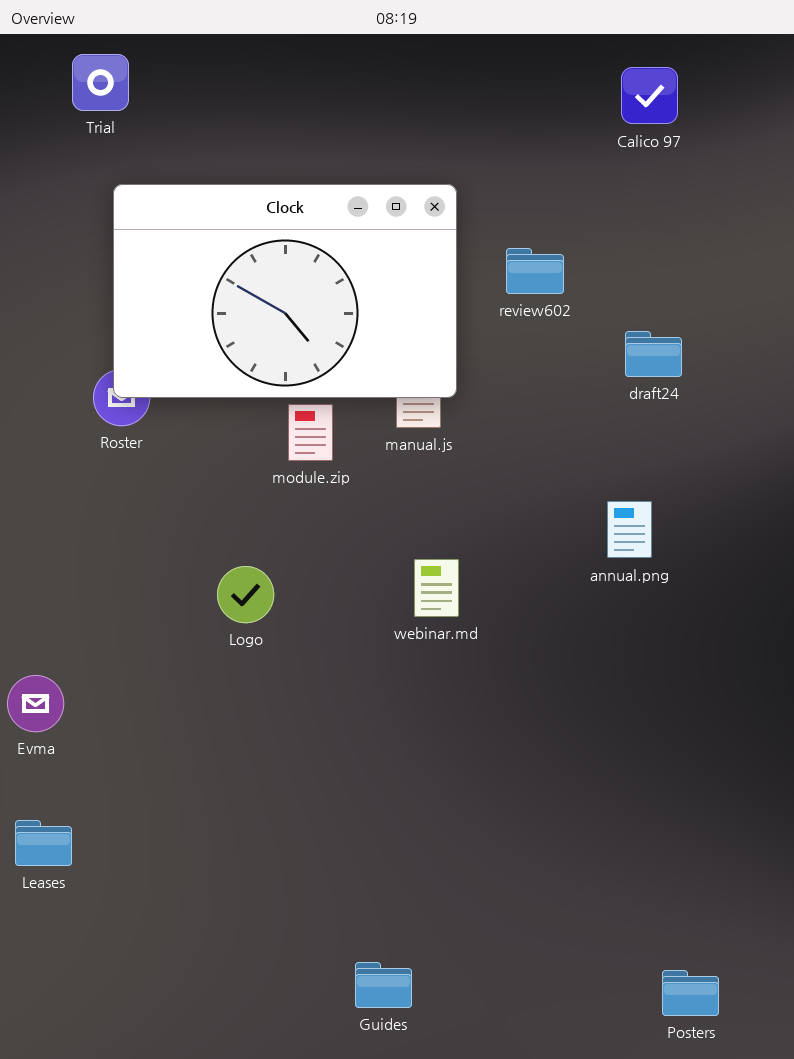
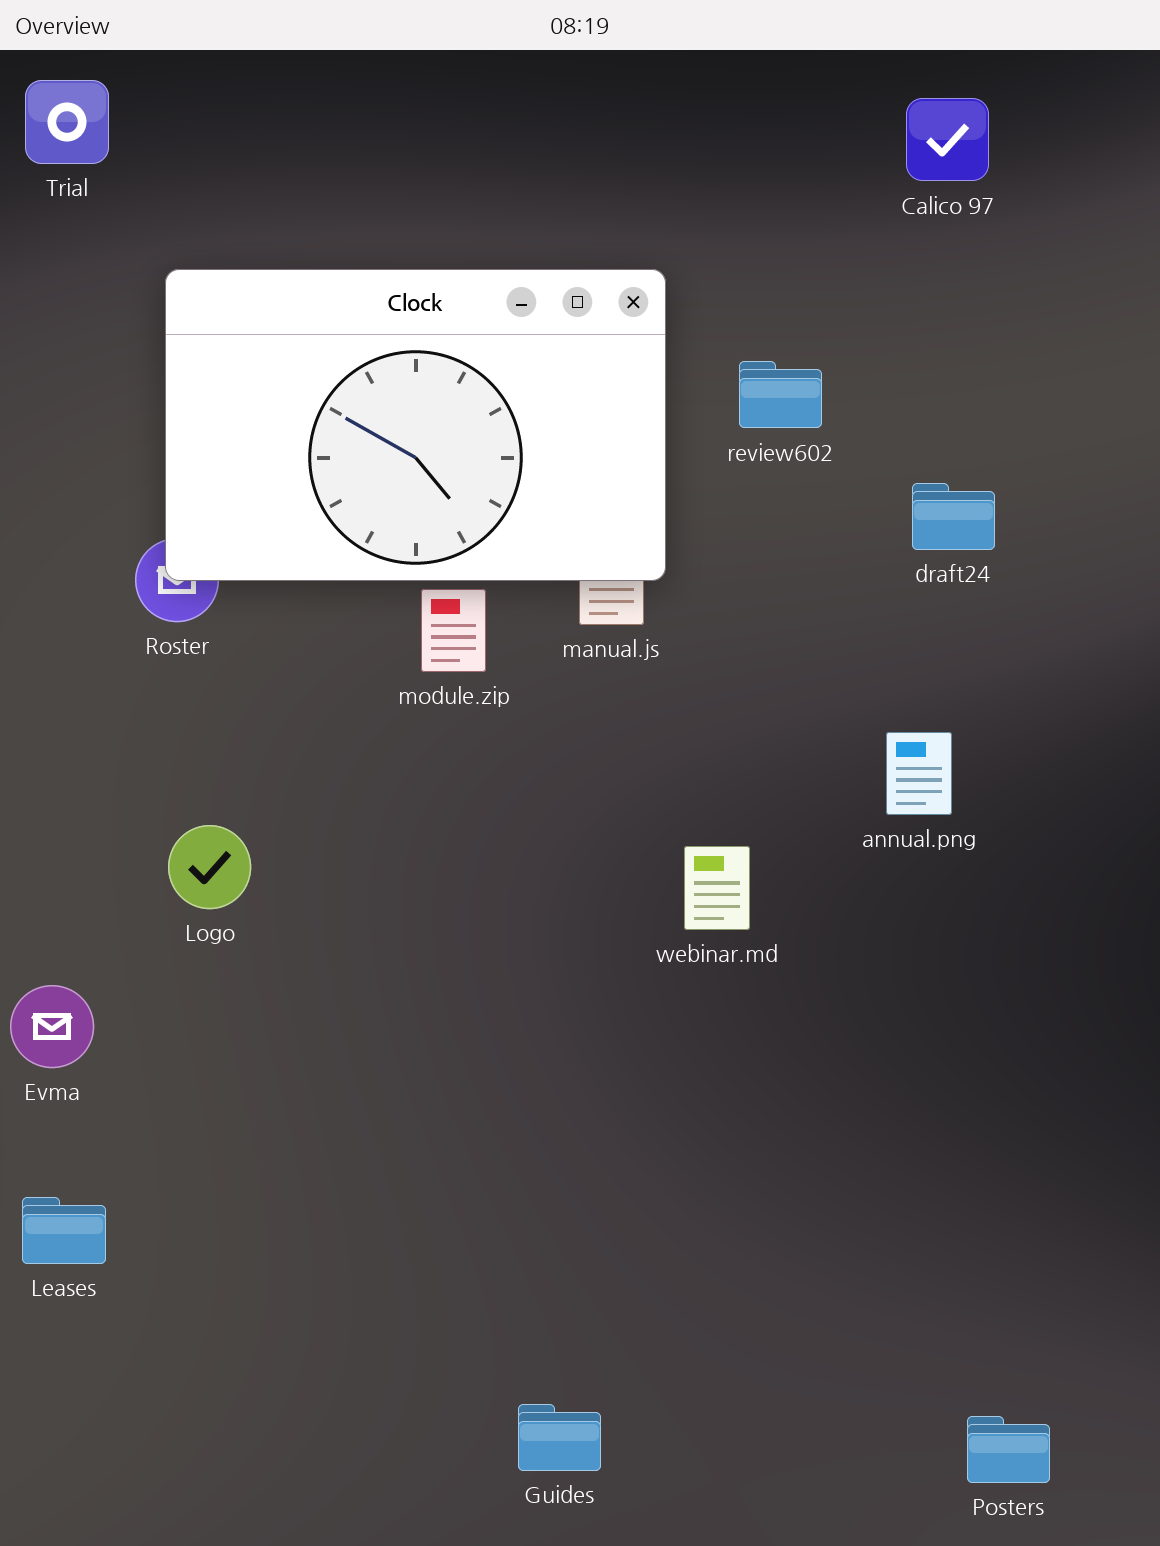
Trial: [72,54,129,111] -> [25,80,109,164], moved
webinar.md: [414,559,459,617] -> [684,846,750,930], moved
Logo: [217,566,274,623] -> [168,825,251,909], moved

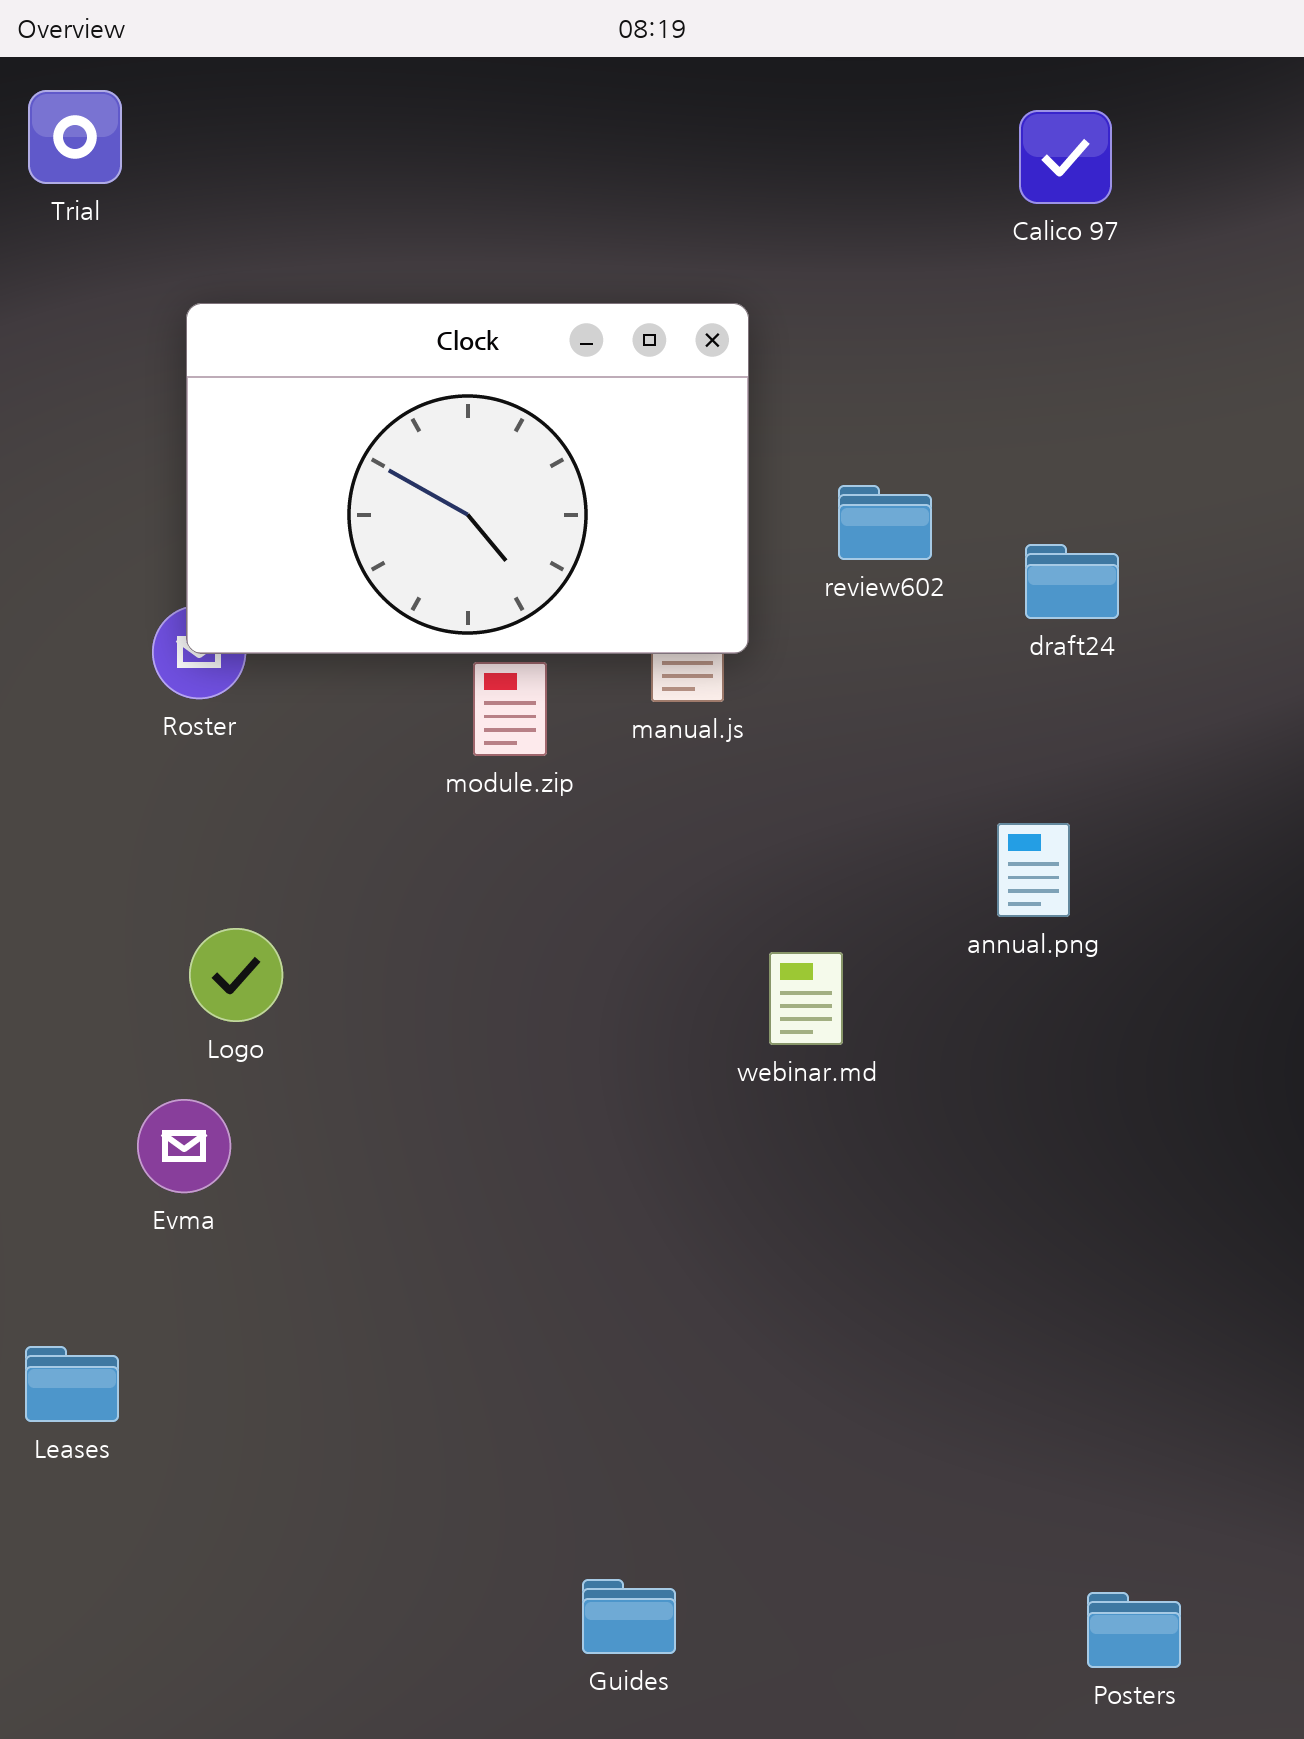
review602: [739,361,822,428] -> [838,485,932,560], moved
Evma: [10,985,94,1068] -> [137,1099,231,1193], moved

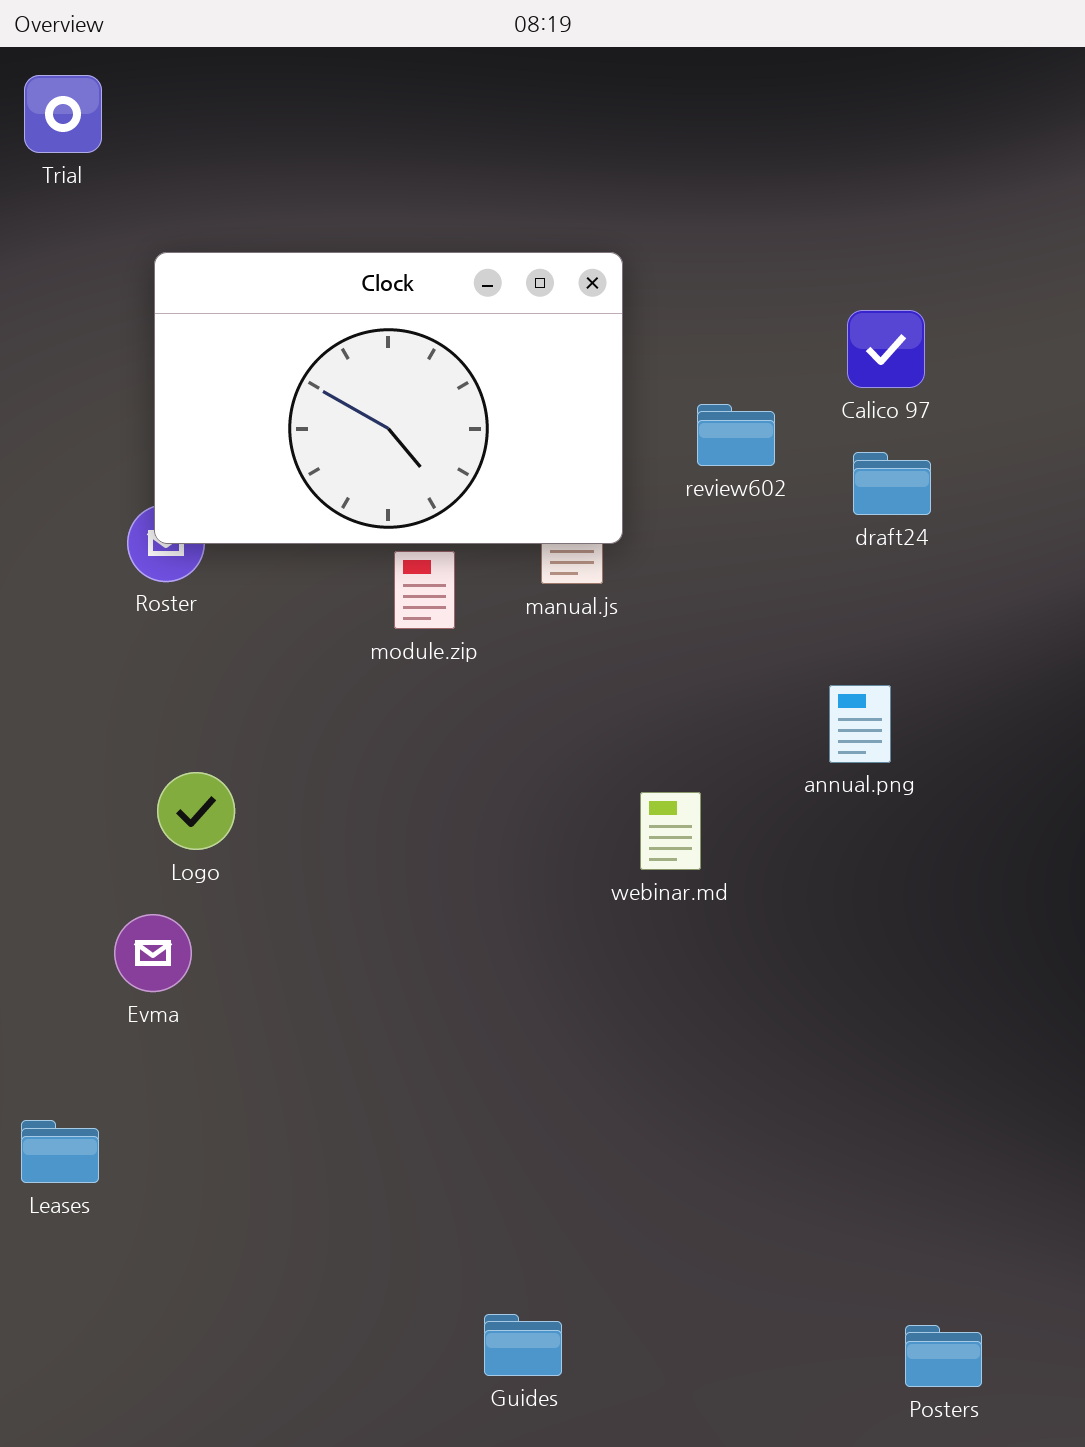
Calico 97: [1019,110,1112,204] -> [847,310,925,388], moved

